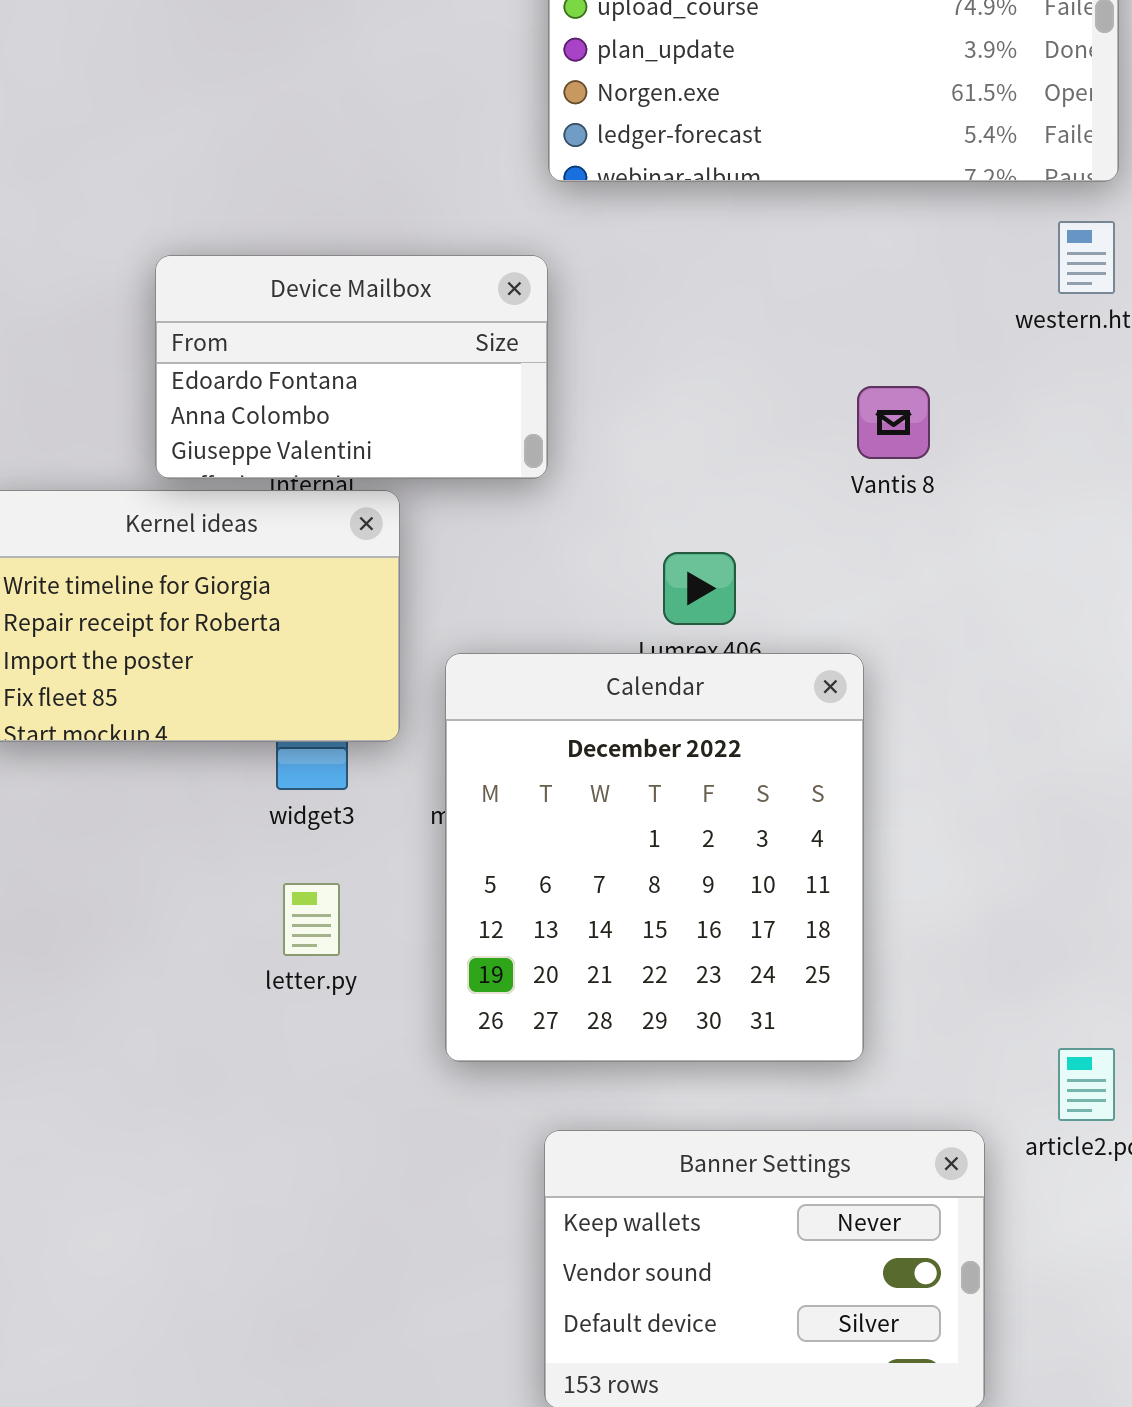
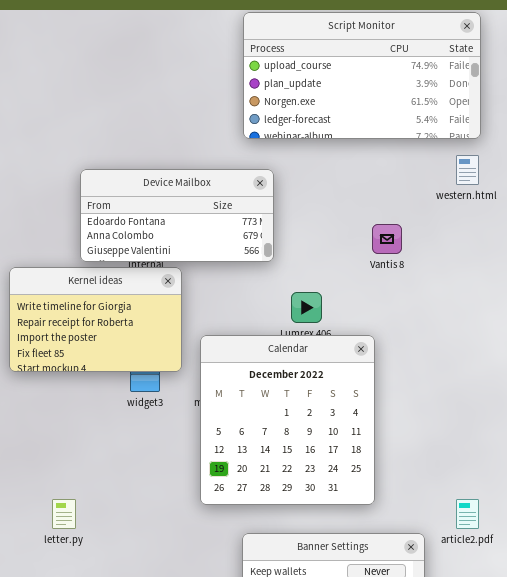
Device Mailbox: [155,255,548,479] -> [80,169,274,262], resized
letter.py: [283,883,340,956] -> [52,499,76,529], moved

